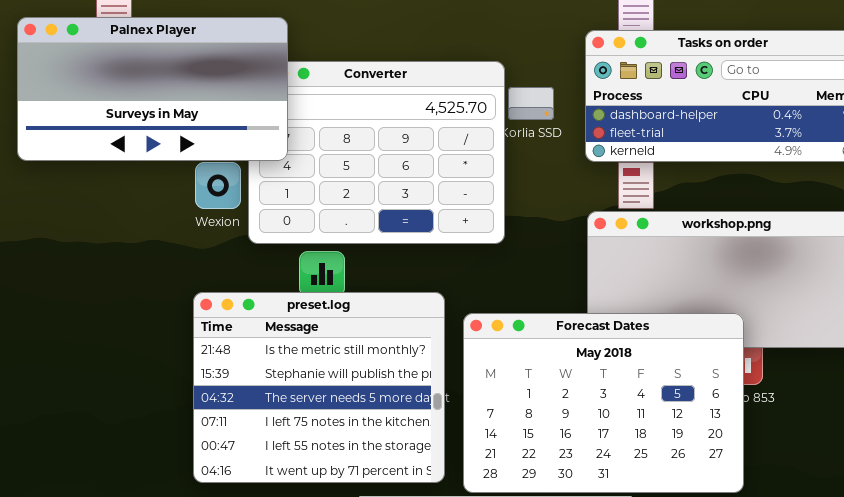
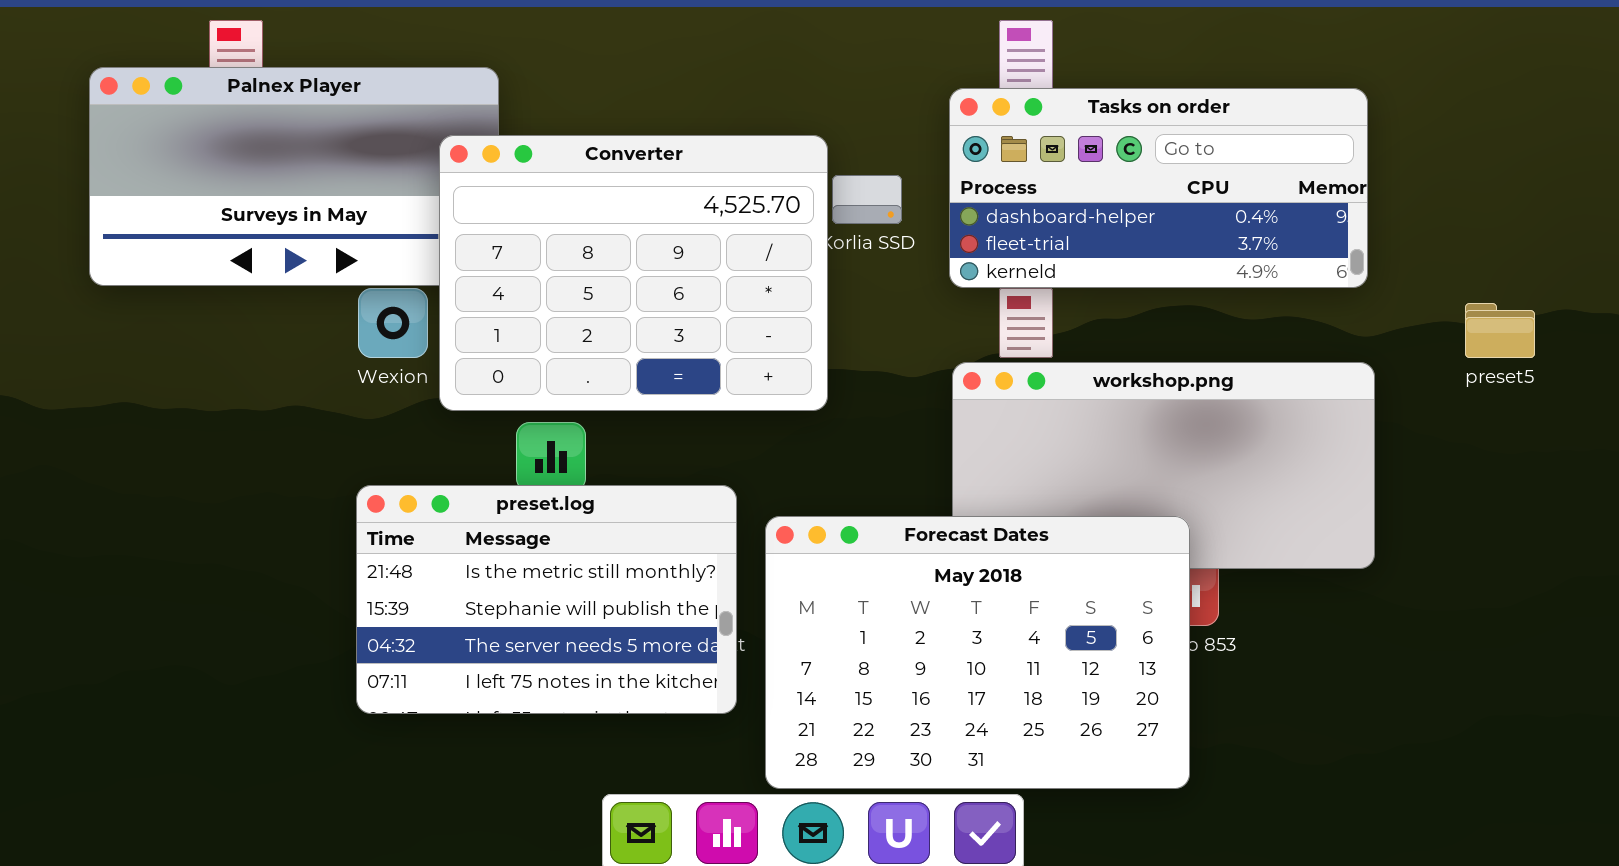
Converter: [248,61,505,244] -> [439,135,828,411], raised
preset.log: [193,292,445,483] -> [356,485,737,714], resized

